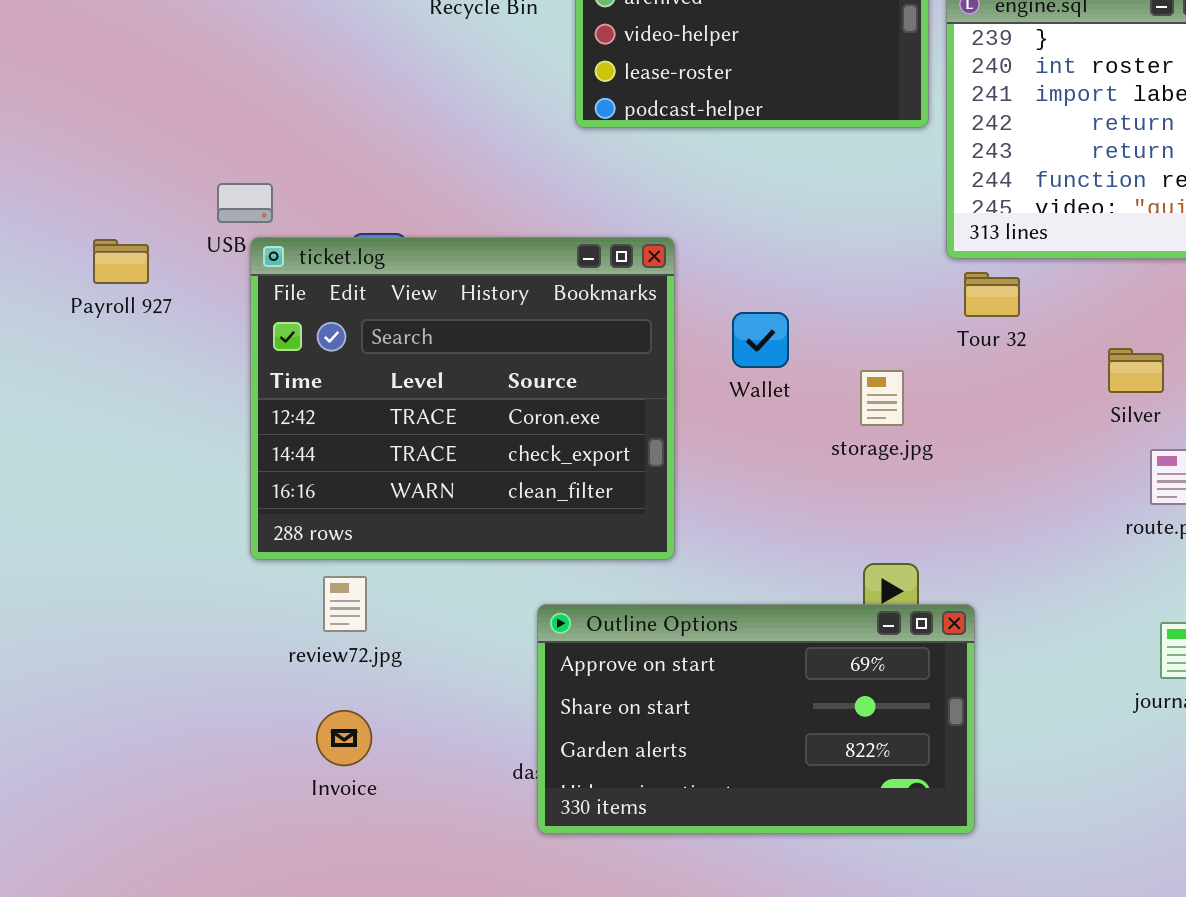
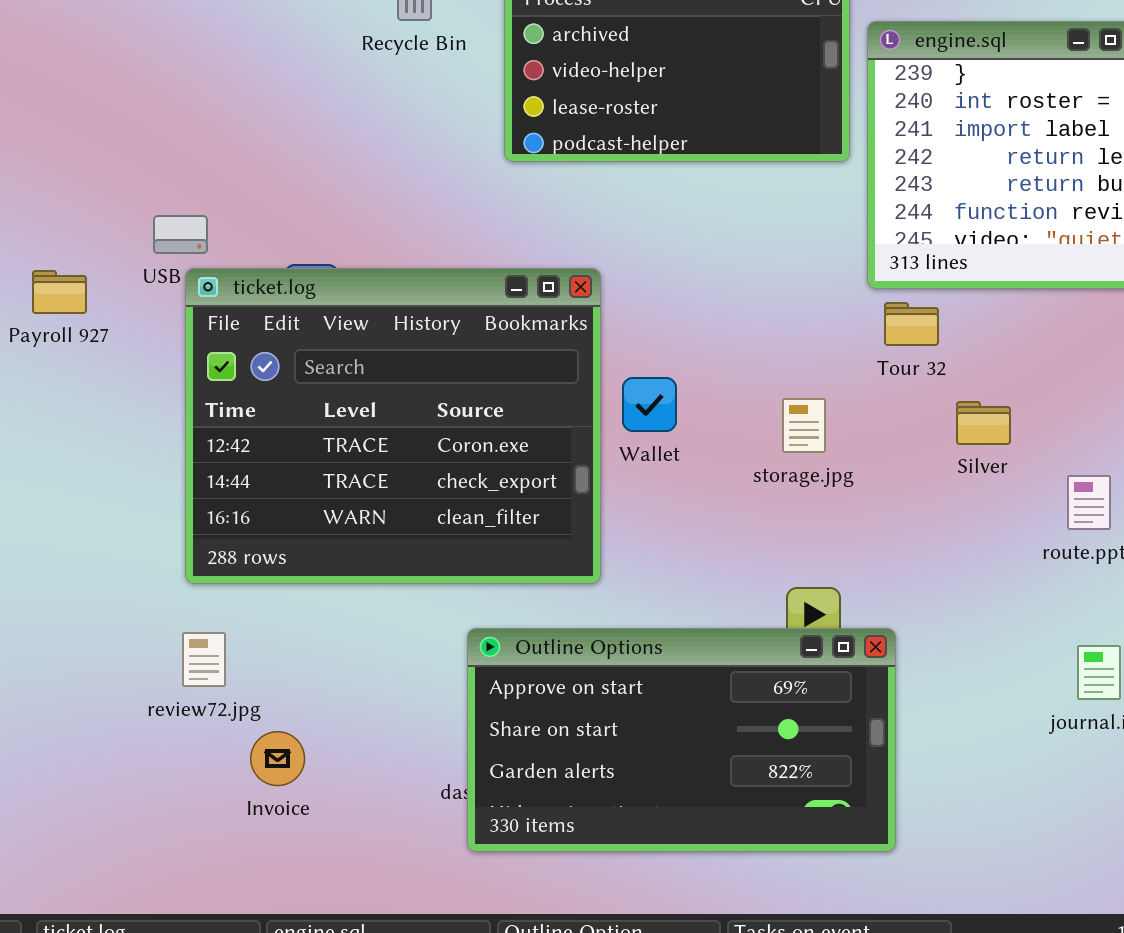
Wallet: [732,312,789,368] -> [622,377,677,432], moved
Silver: [1108,348,1164,393] -> [956,401,1011,445], moved
review72.jpg: [323,576,367,632] -> [182,632,226,687], moved

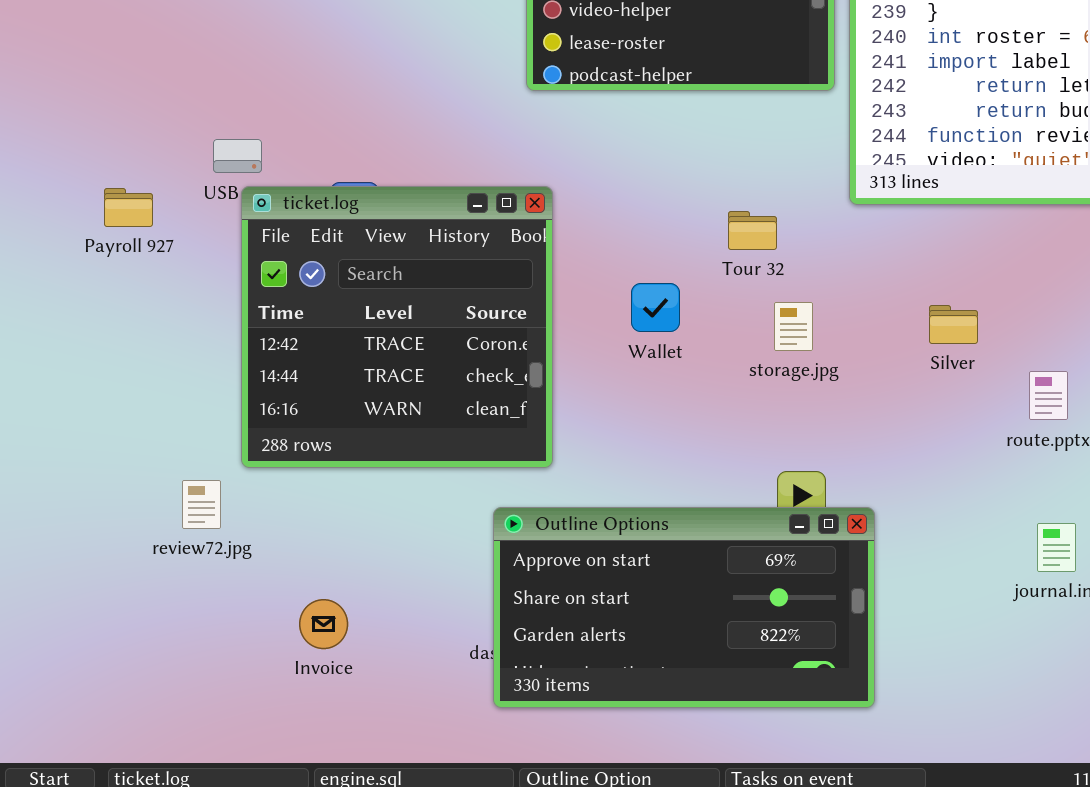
ticket.log: [185,268,601,584] -> [241,186,553,468], resized
Tour 32: [884,302,939,346] -> [728,211,777,250], moved
review72.jpg: [182,632,226,687] -> [182,480,221,529], moved

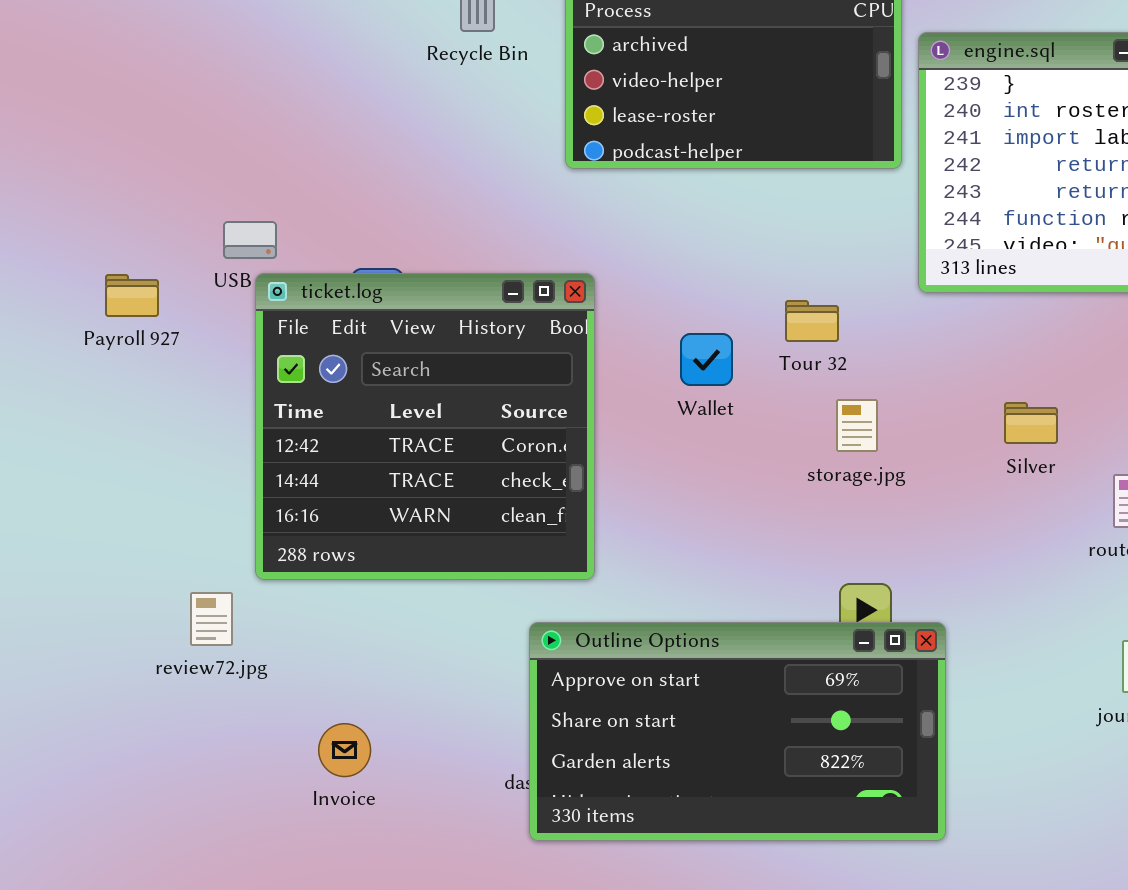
Wallet: [631,283,680,332] -> [680,333,733,386], moved

